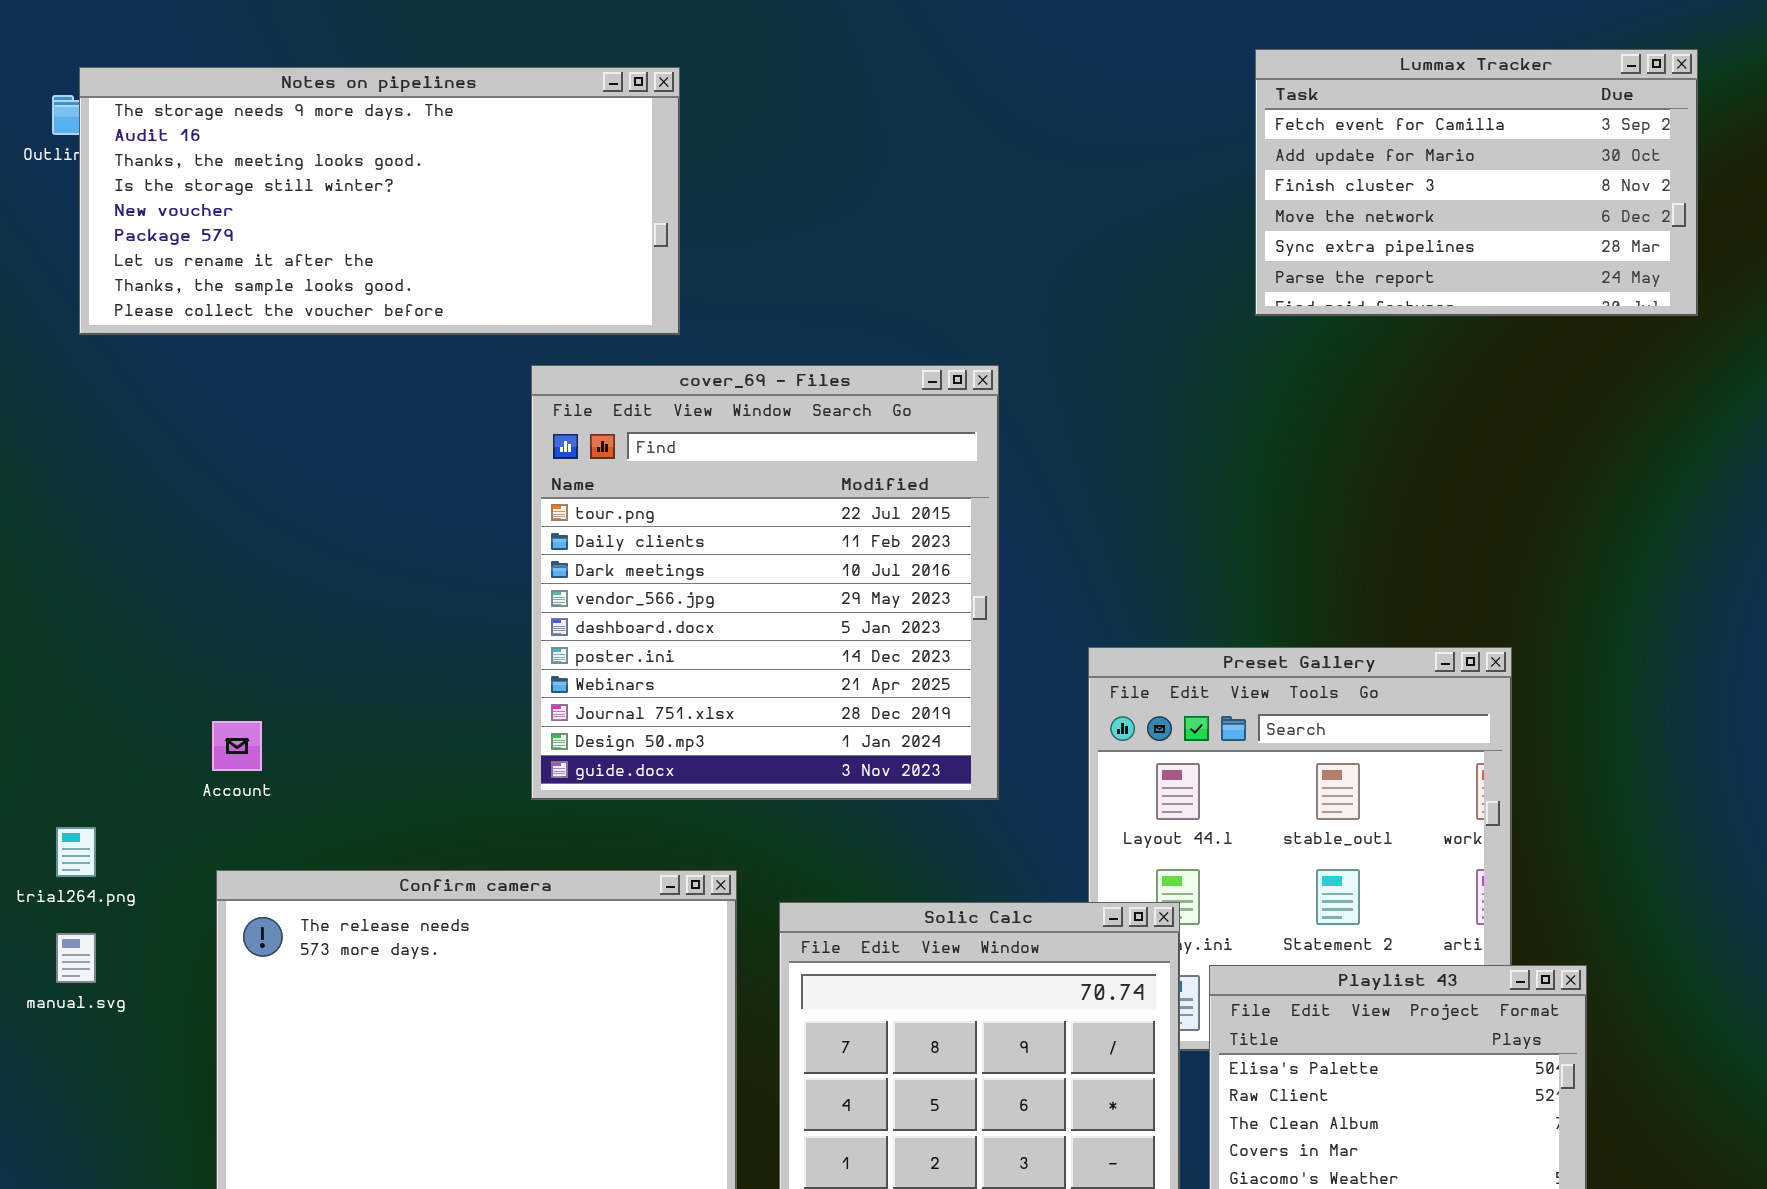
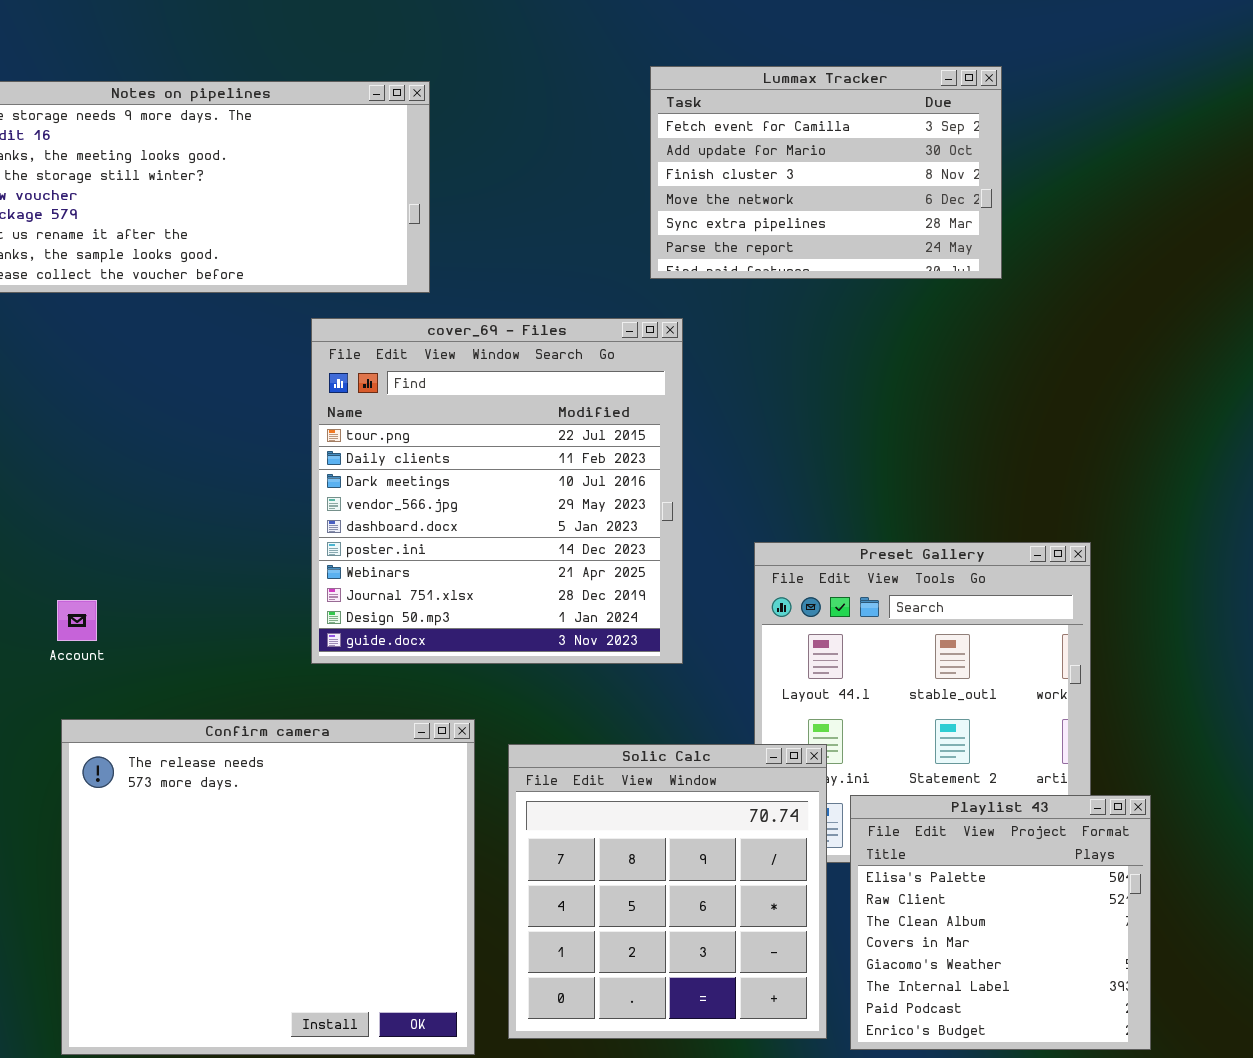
Lummax Tracker: [1255,49,1698,316] -> [650,66,1002,279], moved

